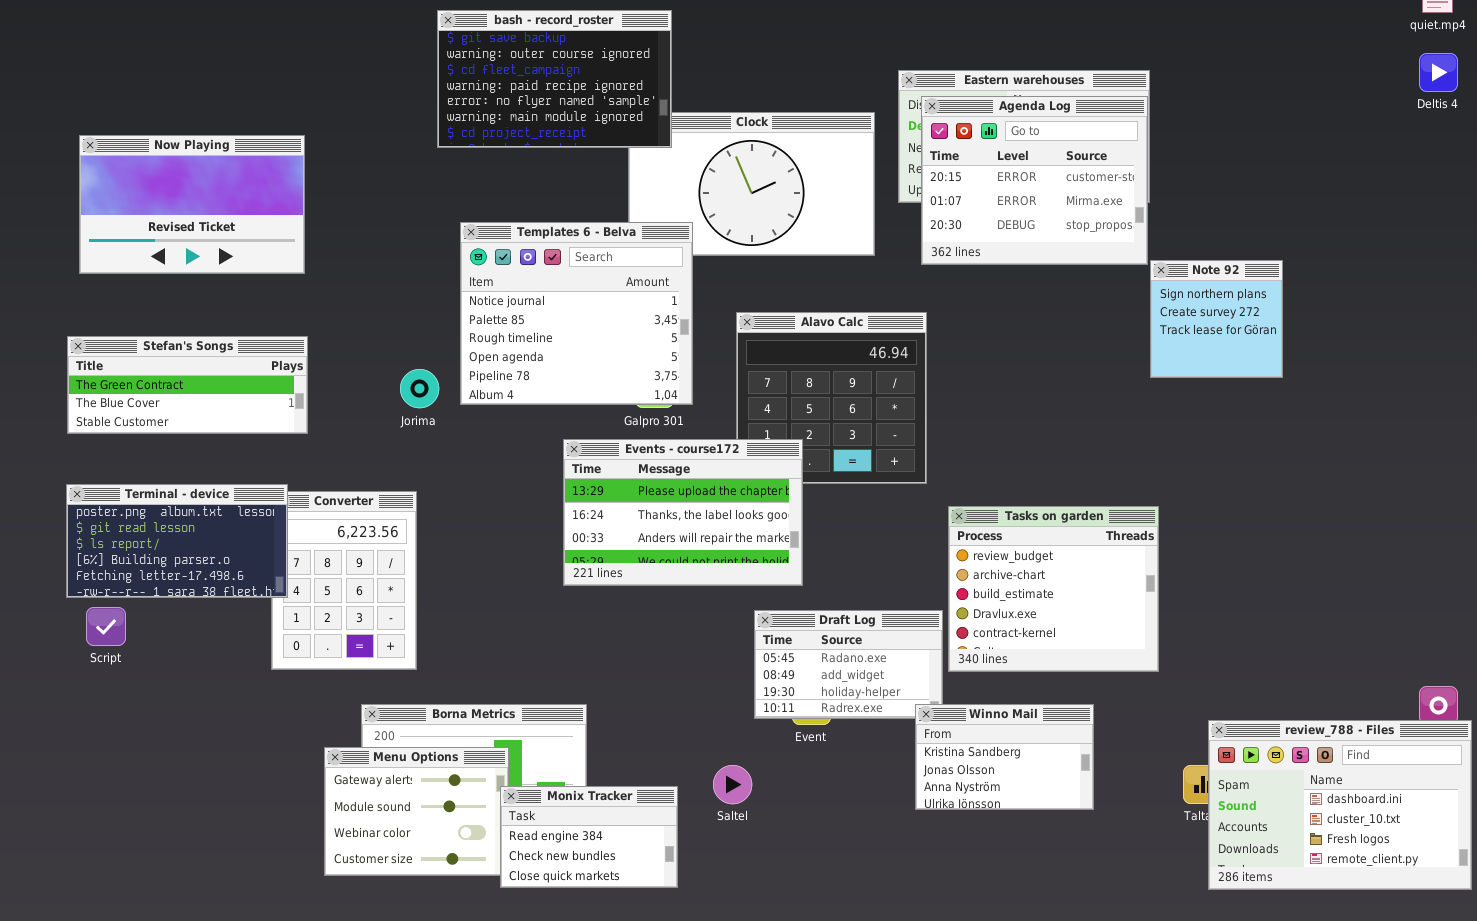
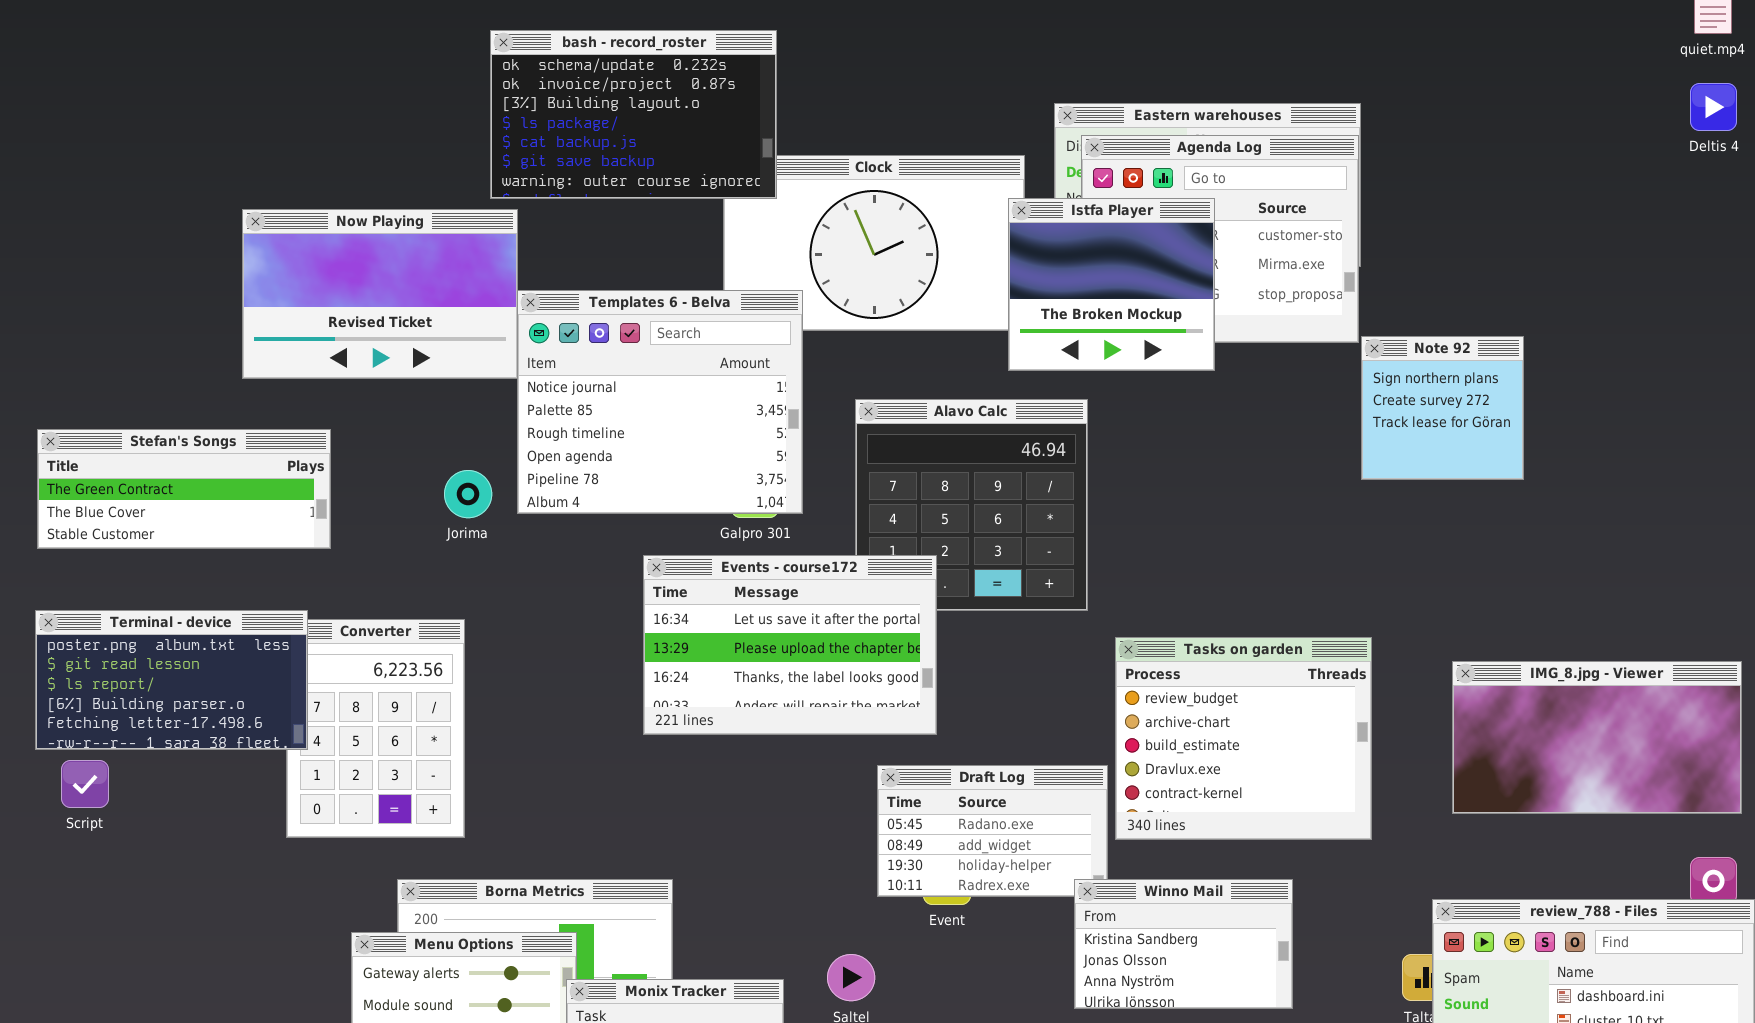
bash - record_roster: [437,10,672,148] -> [490,30,777,199], scrolled up 5 rows
Now Playing: [79,135,305,274] -> [242,209,518,379], moved
Istfa Player: none -> [1008,198,1215,371], opened
Events - course172: [563,439,803,586] -> [643,555,937,735], scrolled up 1 row
IMG_8.jpg - Viewer: none -> [1452,661,1742,814], opened

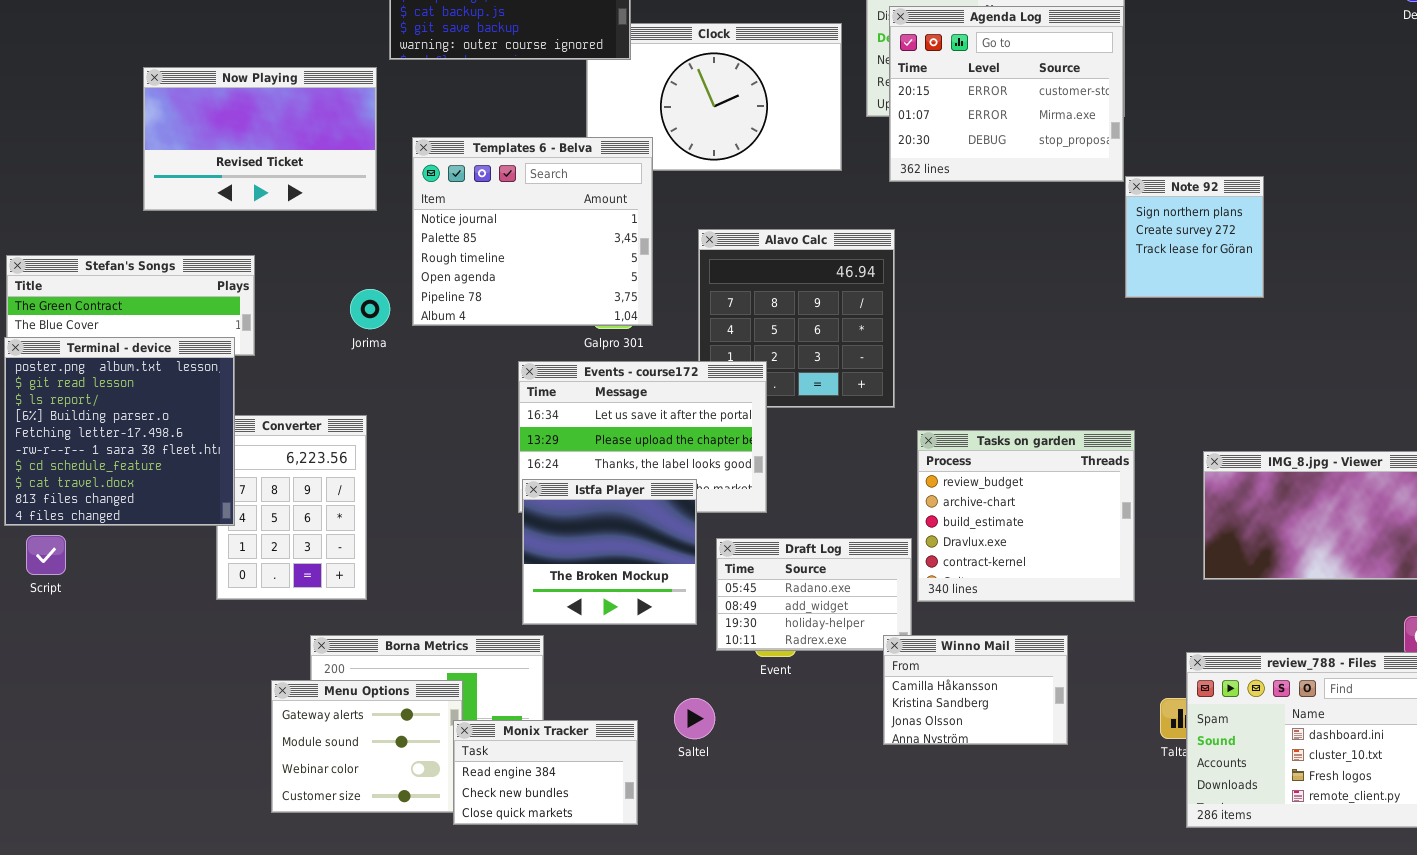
Istfa Player: [1008,198,1215,371] -> [522,479,697,625], moved
Now Playing: [242,209,518,379] -> [143,67,377,211], moved
Terminal - device: [35,610,308,750] -> [4,337,235,526], resized
Winno Mail: [1074,879,1293,1009] -> [883,635,1068,745], scrolled up 1 row

